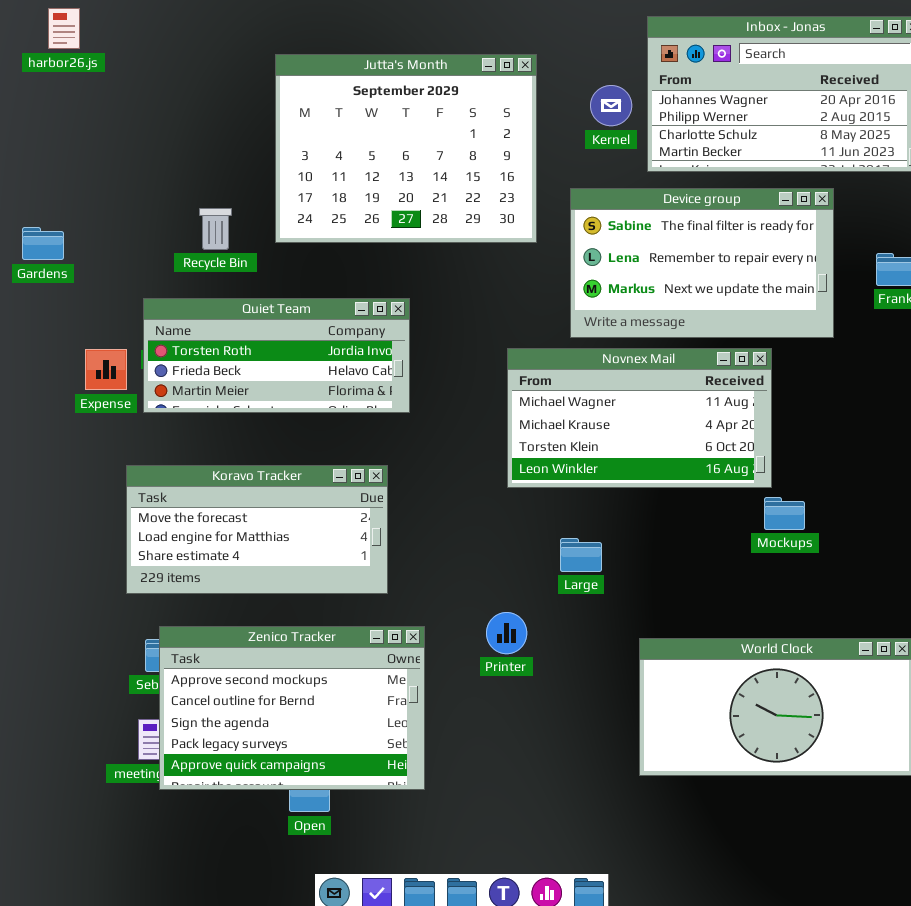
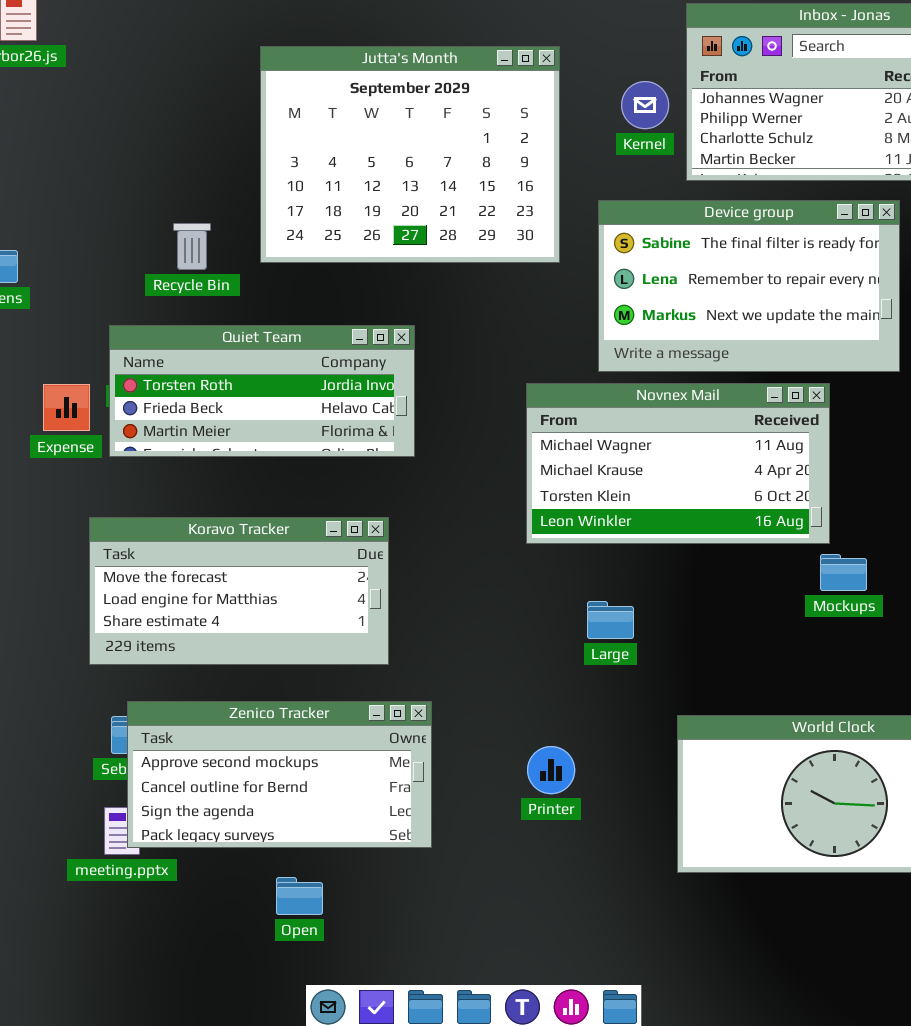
Printer: [486,612,527,654] -> [527,746,575,794], moved
Zenico Tracker: [159,626,425,790] -> [127,701,432,848], resized

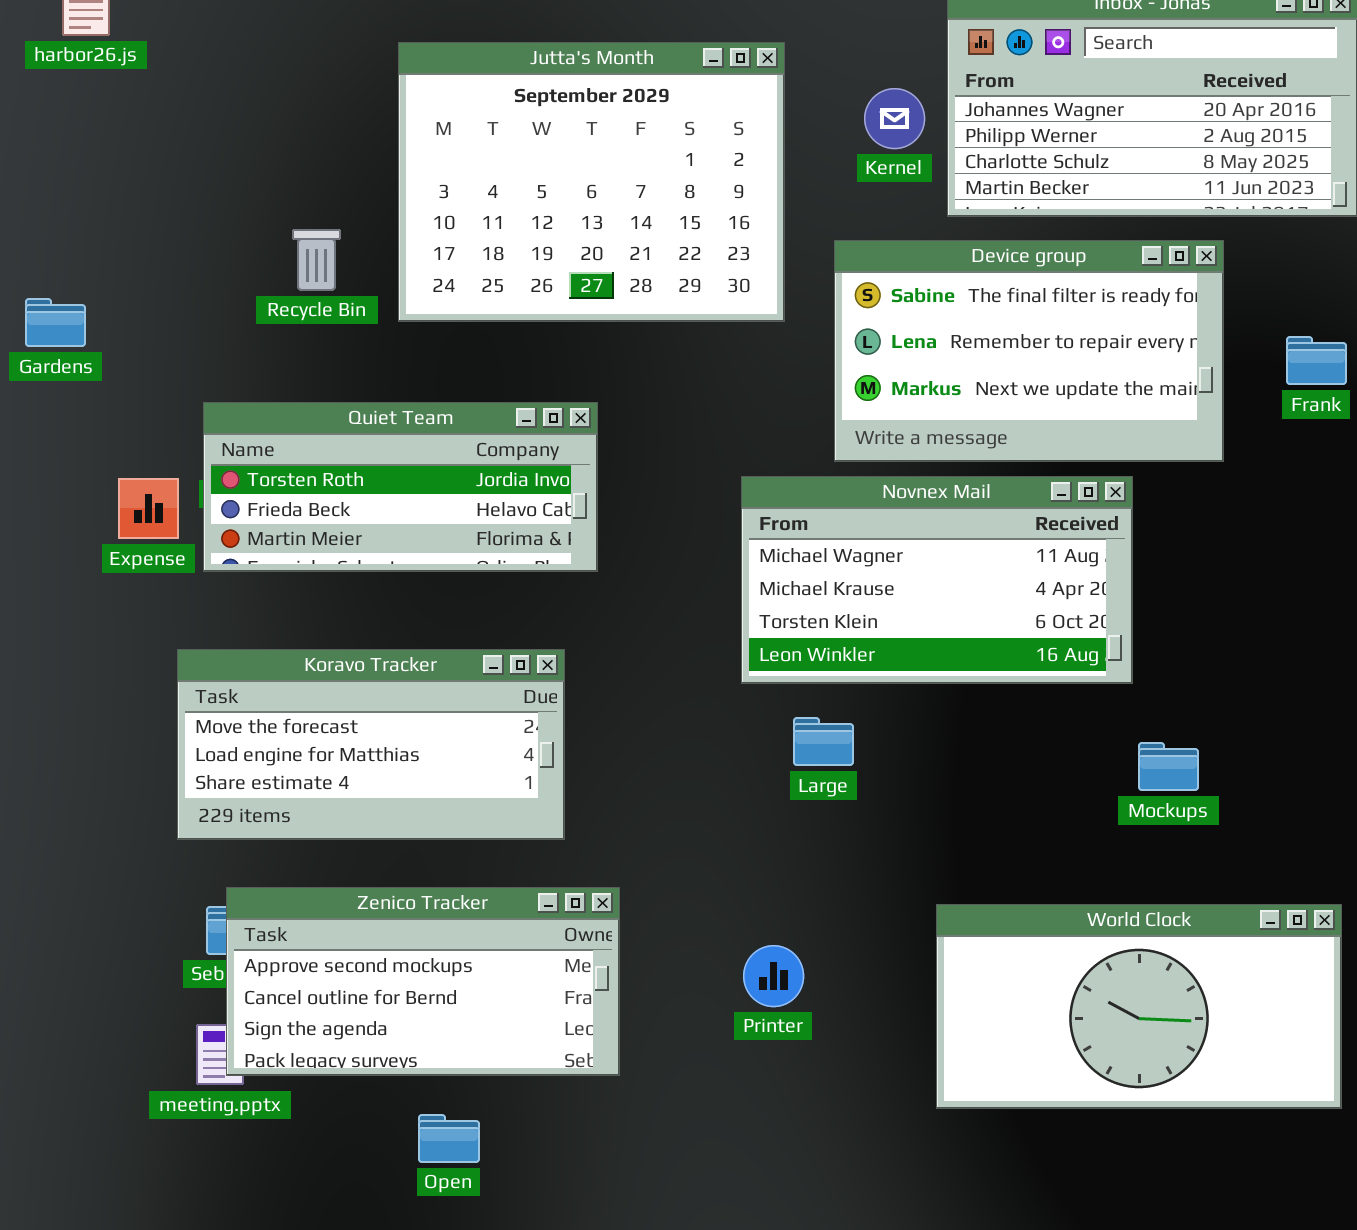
Recycle Bin: [173,223,211,270] -> [292,229,341,291], moved
Mockups: [820,554,867,591] -> [1138,742,1199,791], moved
Large: [587,601,634,639] -> [793,717,854,766], moved

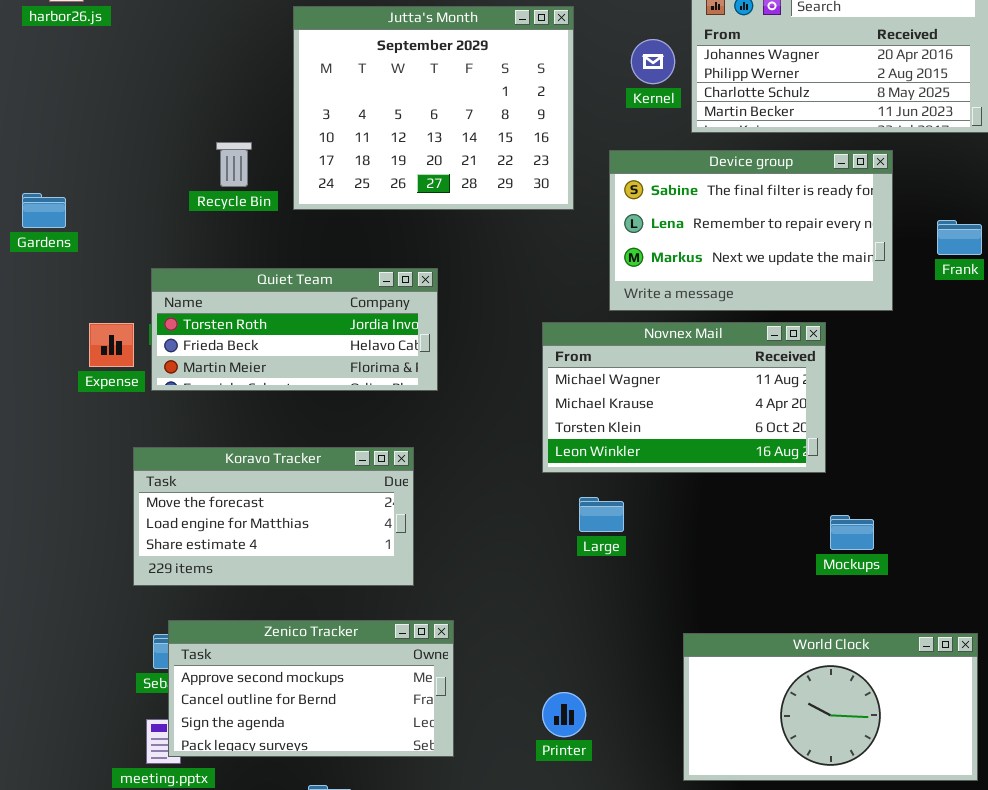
Printer: [743,945,804,1007] -> [542,692,586,737], moved

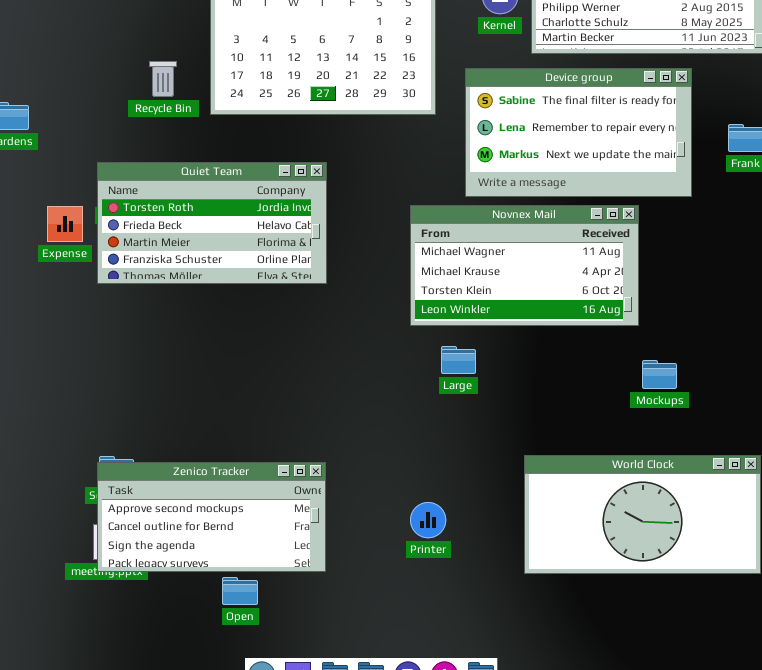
Quiet Team: [151,268,438,391] -> [97,162,327,284], resized
Koravo Tracker: [133,447,414,586] -> none, closed
Zenico Tracker: [168,620,454,757] -> [97,462,326,572], moved

